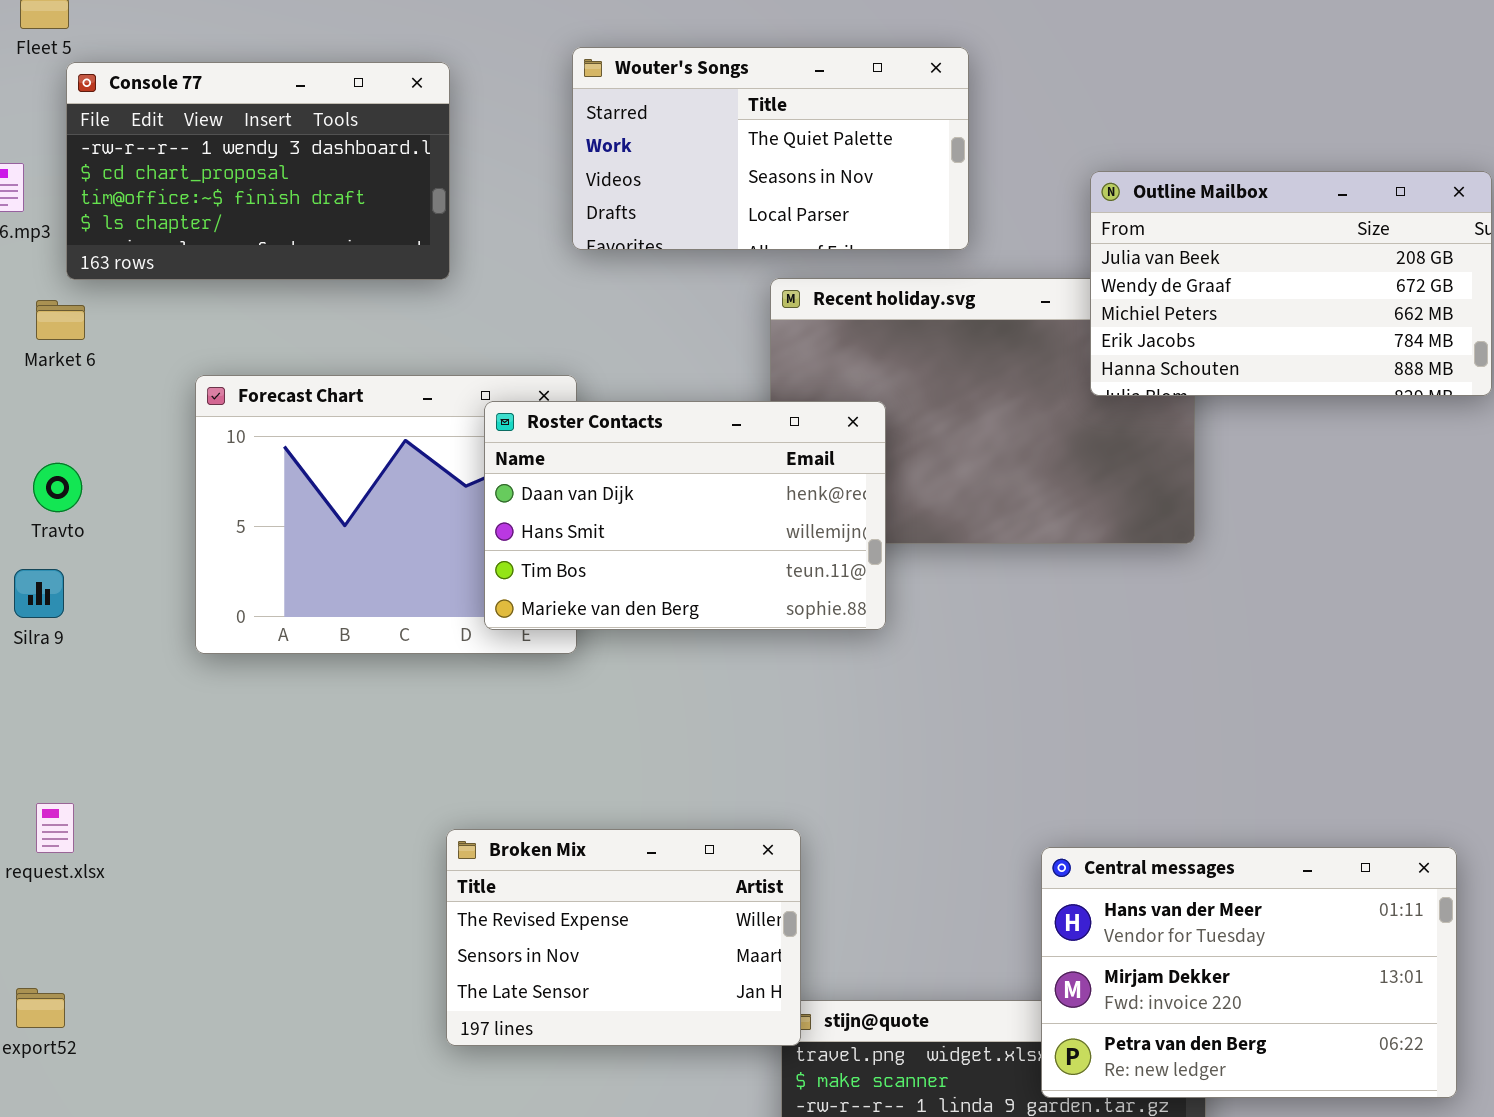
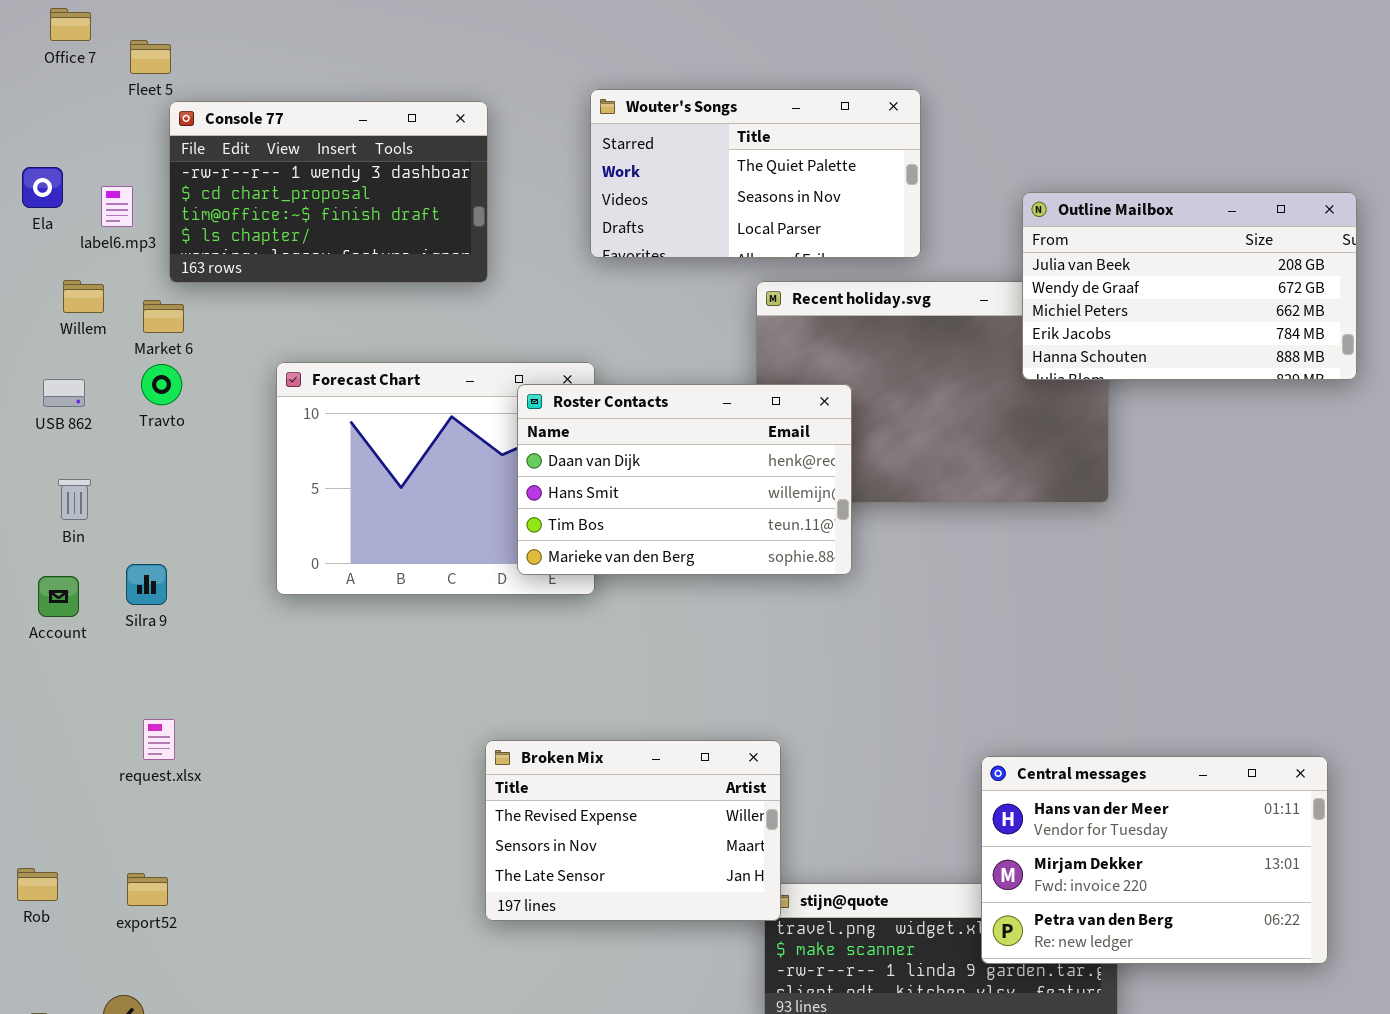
Travto: [33,463,82,512] -> [141,364,182,405], moved
Silra 9: [14,569,64,618] -> [126,564,167,605], moved

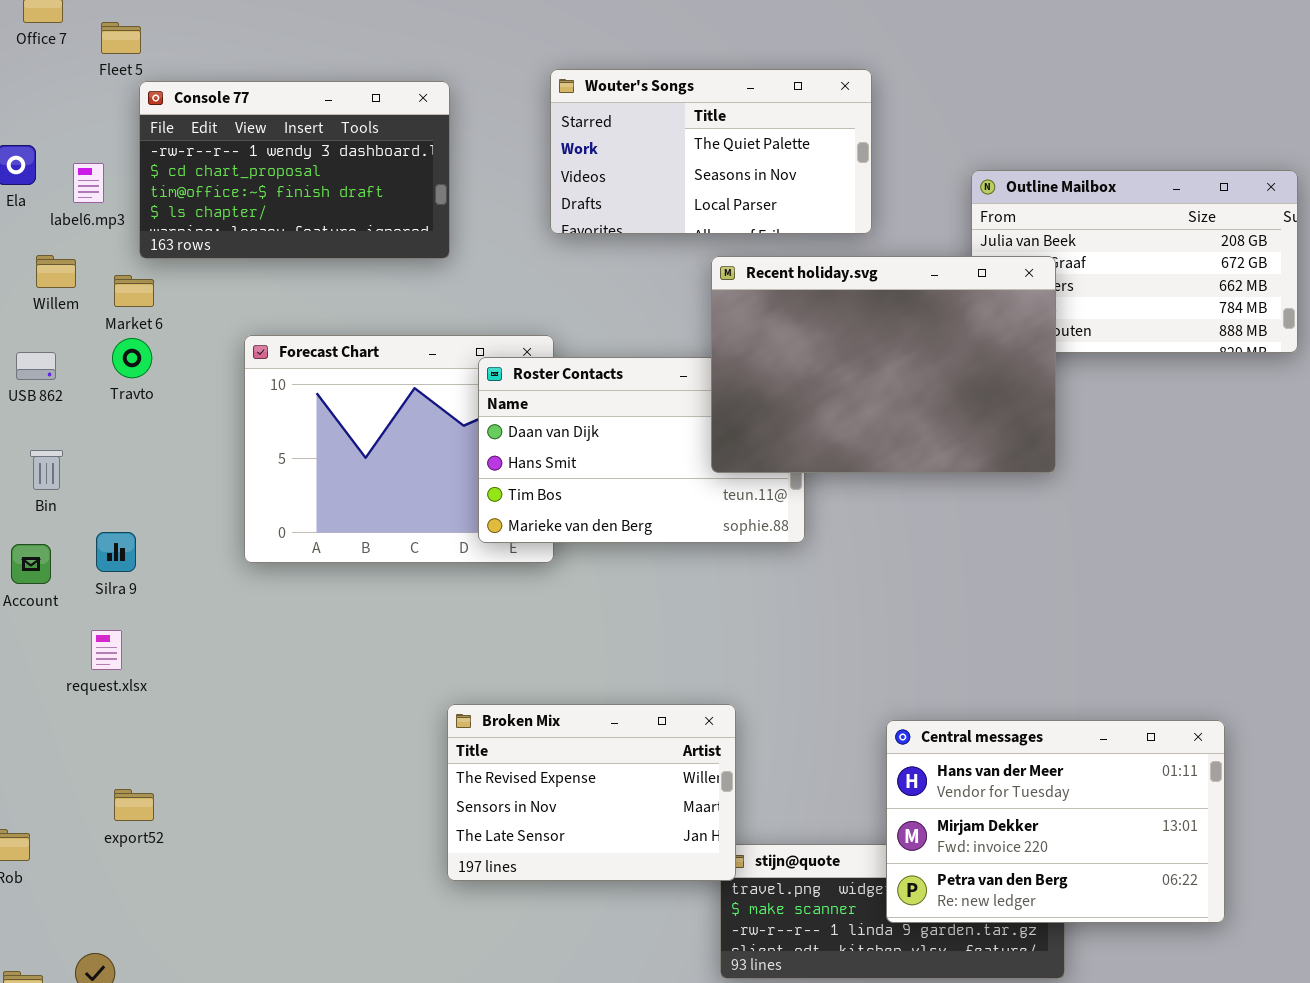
Recent holiday.svg: [756,281,1109,503] -> [711,256,1056,473], raised
request.xlsx: [143,719,175,760] -> [91,630,122,670], moved
Central messages: [981,756,1328,964] -> [886,720,1225,923], moved
export52: [127,873,168,906] -> [114,789,154,821], moved

